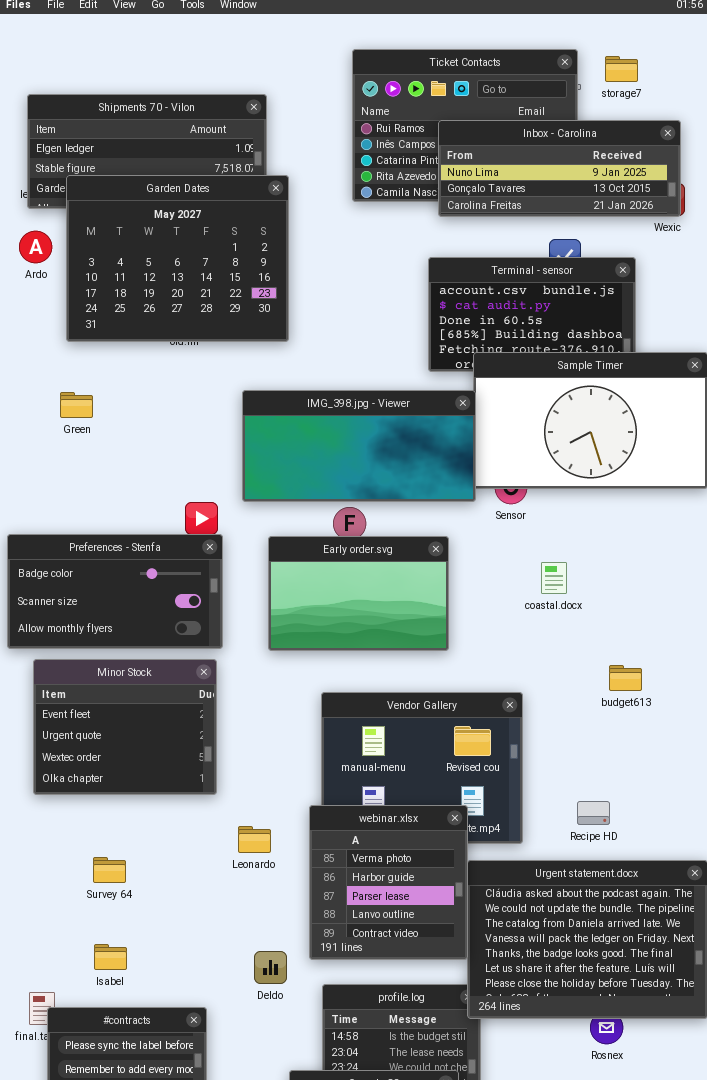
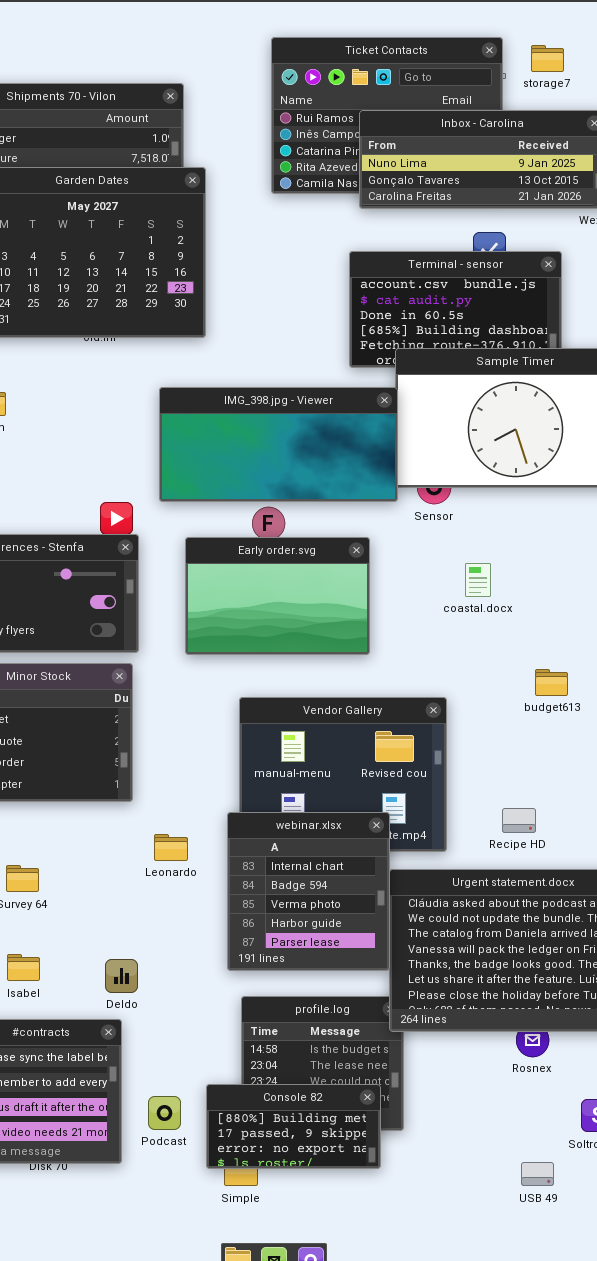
webinar.xlsx: [309,805,468,960] -> [227,812,390,971], scrolled up 2 rows
Deldo: [254,951,287,984] -> [105,959,138,993], moved

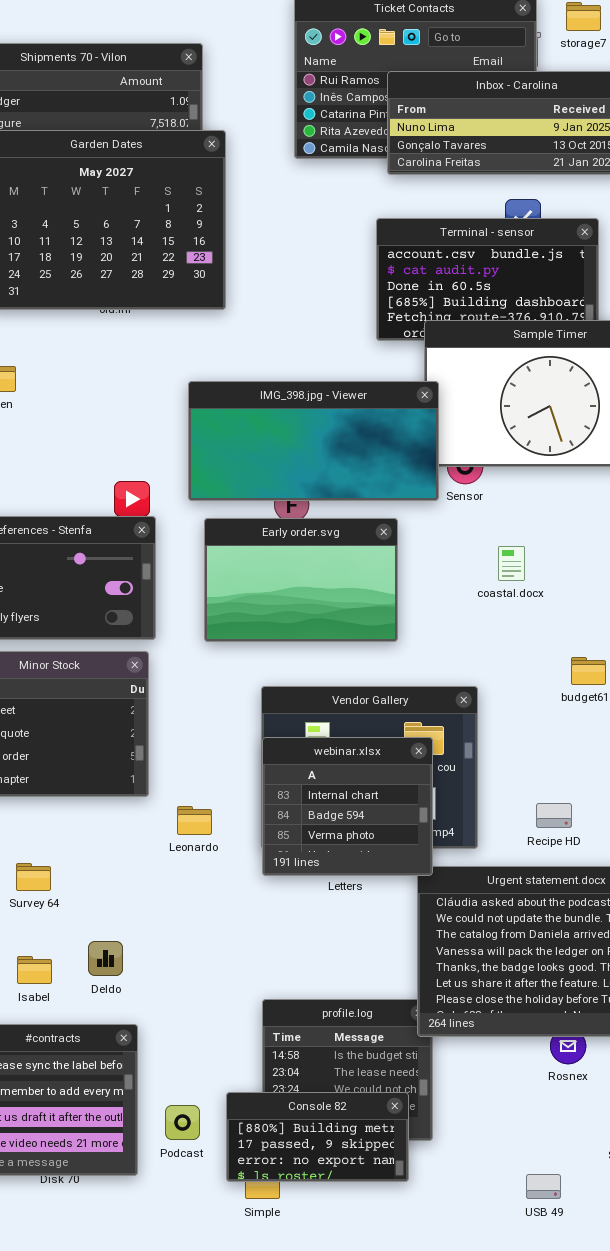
IMG_398.jpg - Viewer: [159,387,398,502] -> [188,381,439,501], moved
webinar.xlsx: [227,812,390,971] -> [262,737,433,876], moved, resized
Leonardo: [154,834,188,861] -> [177,806,212,835], moved
Deldo: [105,959,138,993] -> [88,941,123,976], moved
USB 49: [521,1162,554,1186] -> [526,1174,561,1199], moved

